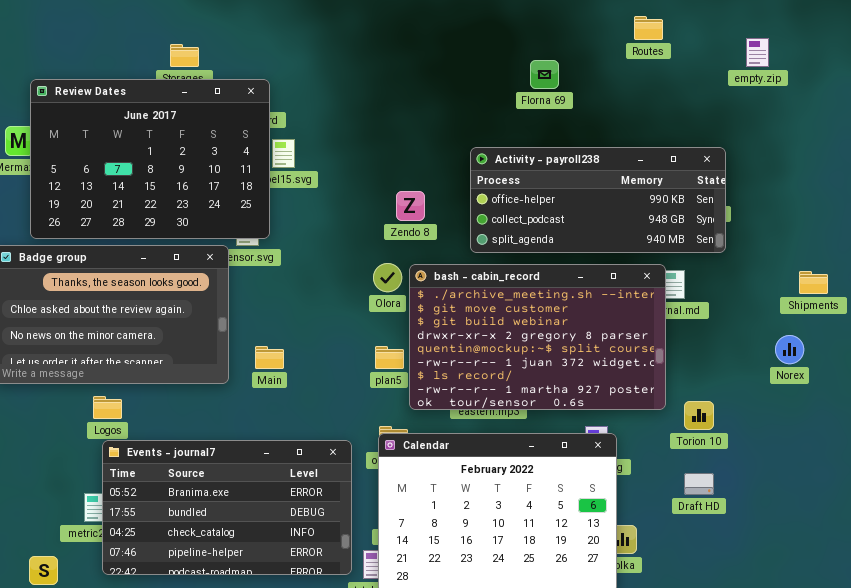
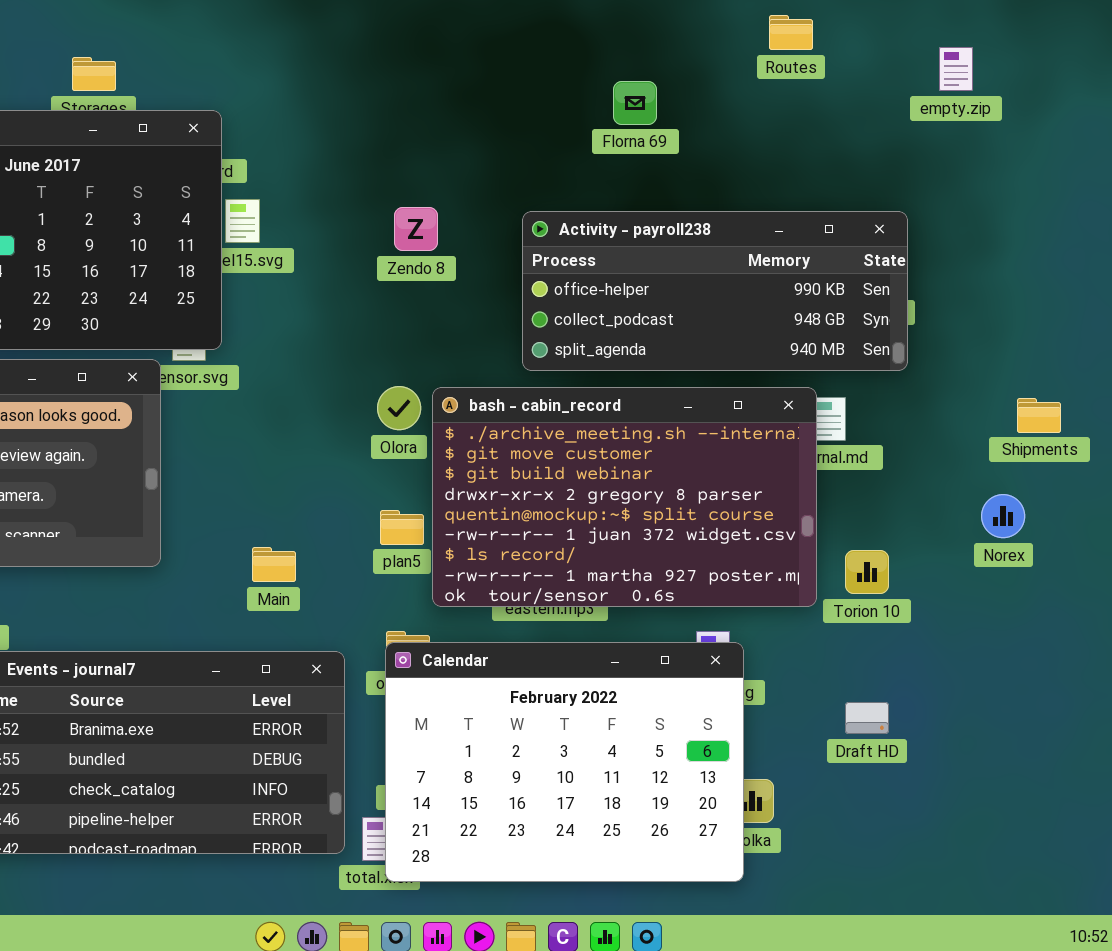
Zendo 8: [396,191,425,221] -> [394,207,438,251], moved
Main: [255,346,284,369] -> [252,547,296,582], moved
Torion 10: [684,401,714,430] -> [845,550,889,594], moved

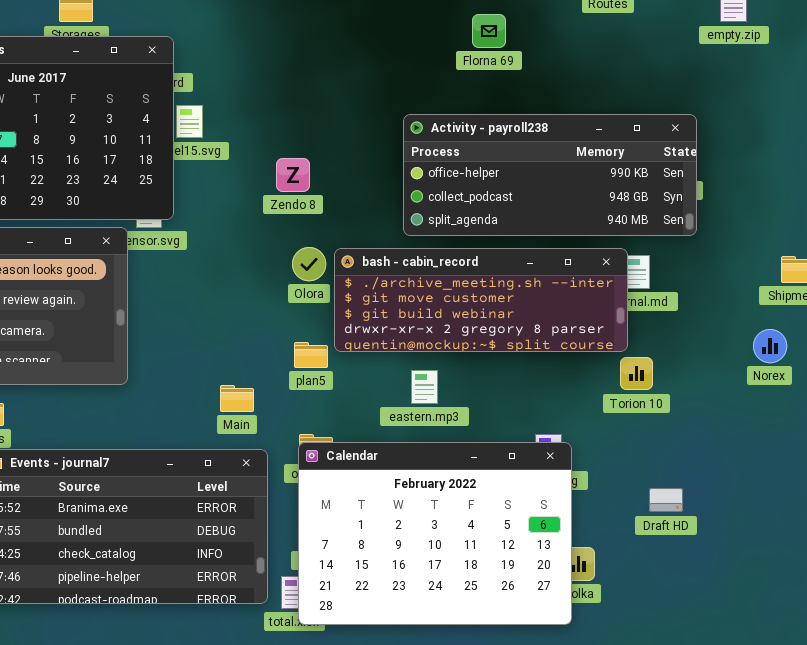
Zendo 8: [394,207,438,251] -> [276,158,310,192], moved
bash - cabin_record: [432,387,817,607] -> [334,248,628,352], resized
Main: [252,547,296,582] -> [220,385,254,412], moved
Torion 10: [845,550,889,594] -> [620,357,653,390], moved

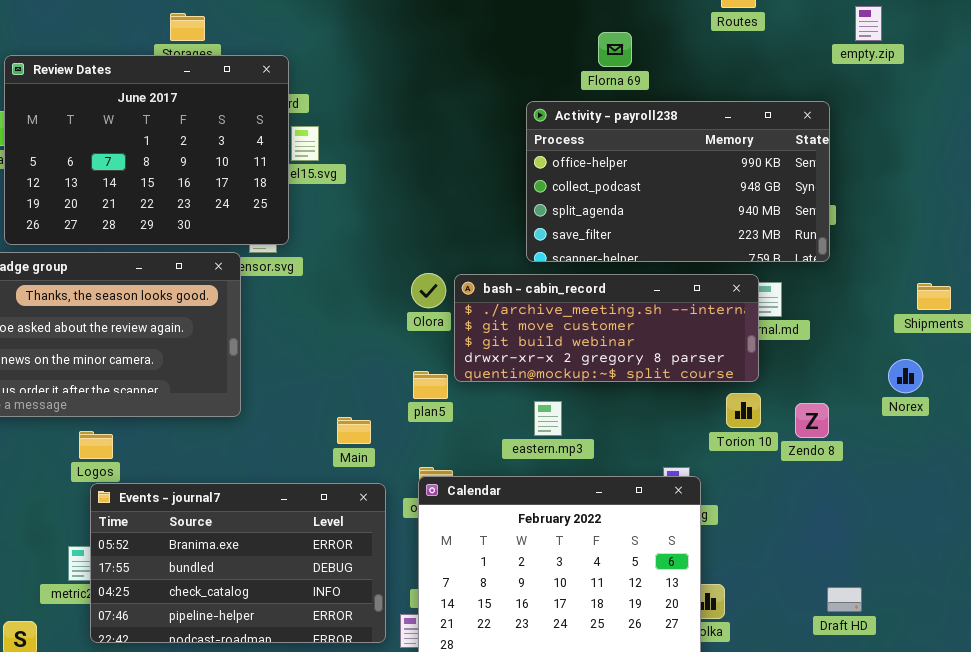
Activity - payroll238: [403,114,697,236] -> [526,101,830,262], resized
Zendo 8: [276,158,310,192] -> [795,403,829,438], moved
Torion 10: [620,357,653,390] -> [726,393,761,428], moved
Draft HD: [649,488,683,512] -> [827,587,862,612], moved

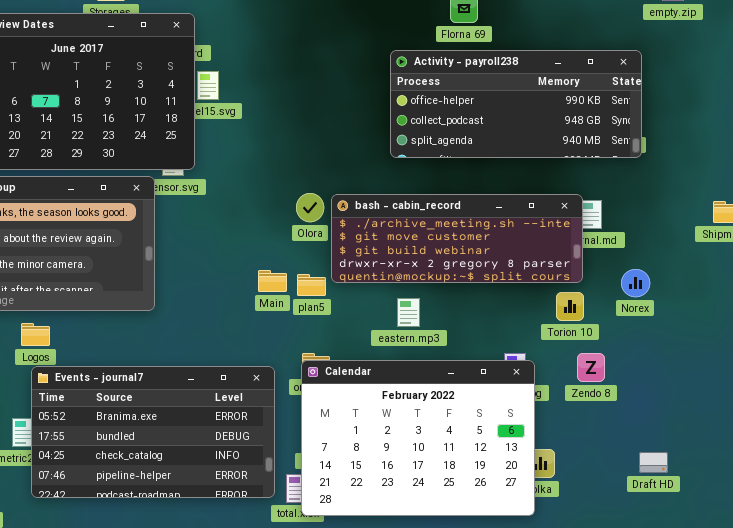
Activity - payroll238: [526,101,830,262] -> [390,50,642,158], resized
Norex: [888,359,923,393] -> [621,269,650,297], moved
Zendo 8: [795,403,829,438] -> [577,353,605,382], moved
Main: [337,417,371,444] -> [258,270,287,292], moved

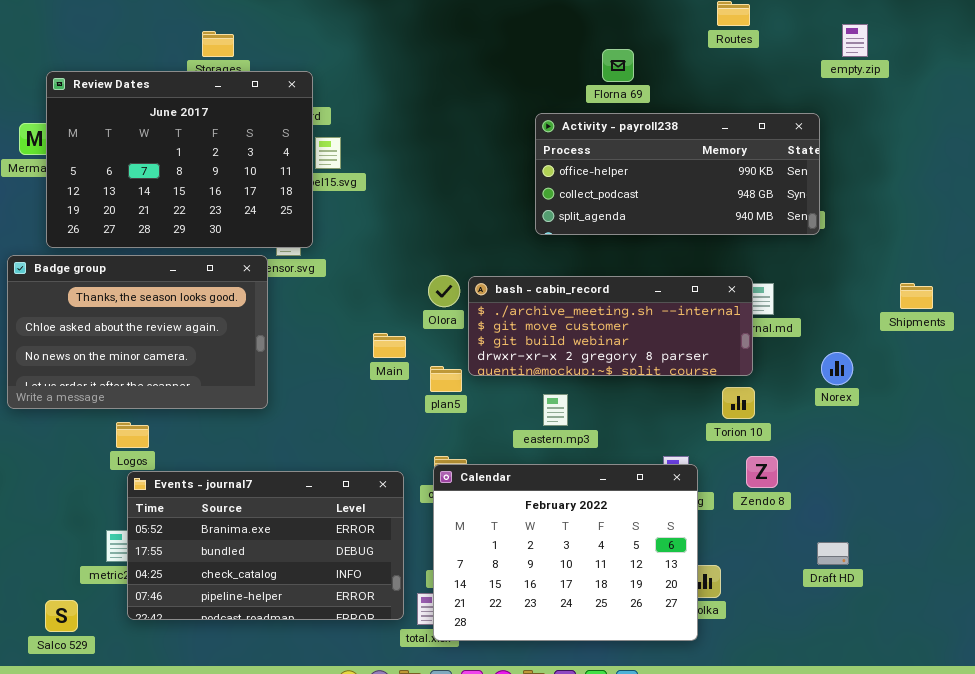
Norex: [621,269,650,297] -> [821,352,853,385], moved
Main: [258,270,287,292] -> [373,333,406,358], moved
Draft HD: [639,452,668,473] -> [817,542,849,565], moved

